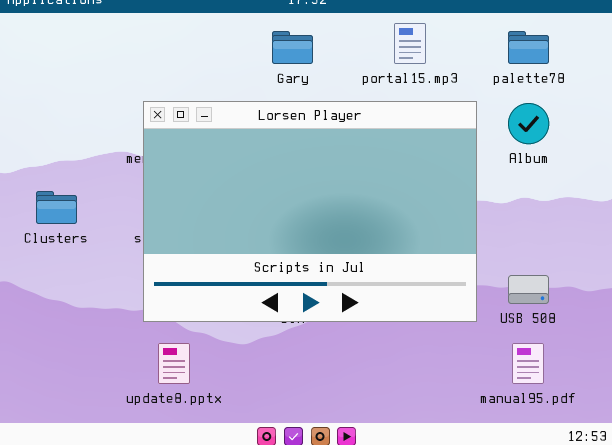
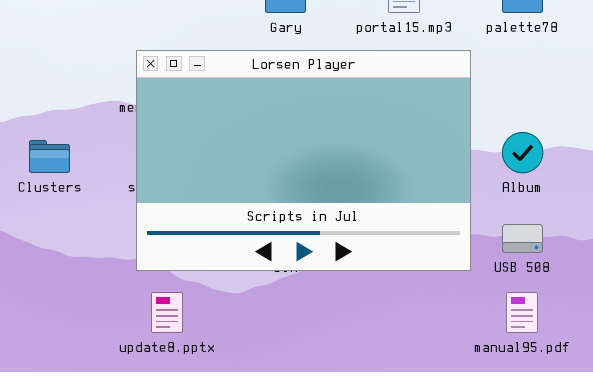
Album: [508,103,549,144] -> [502,132,543,173], moved

